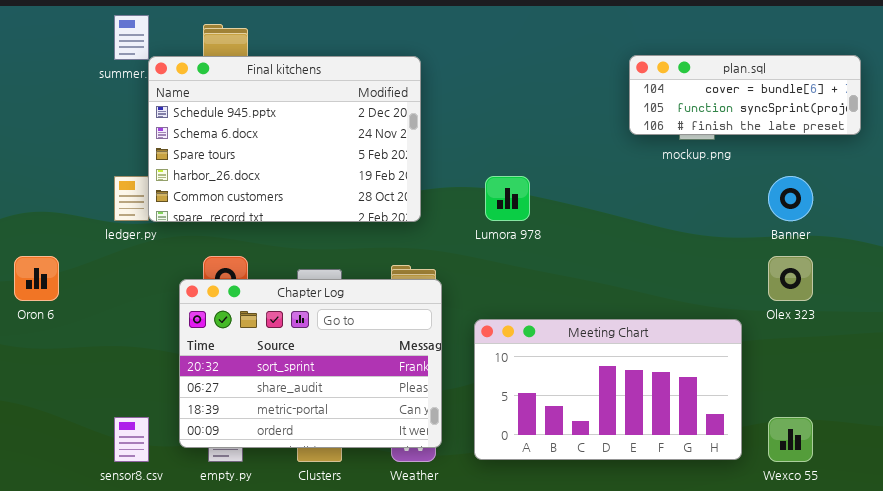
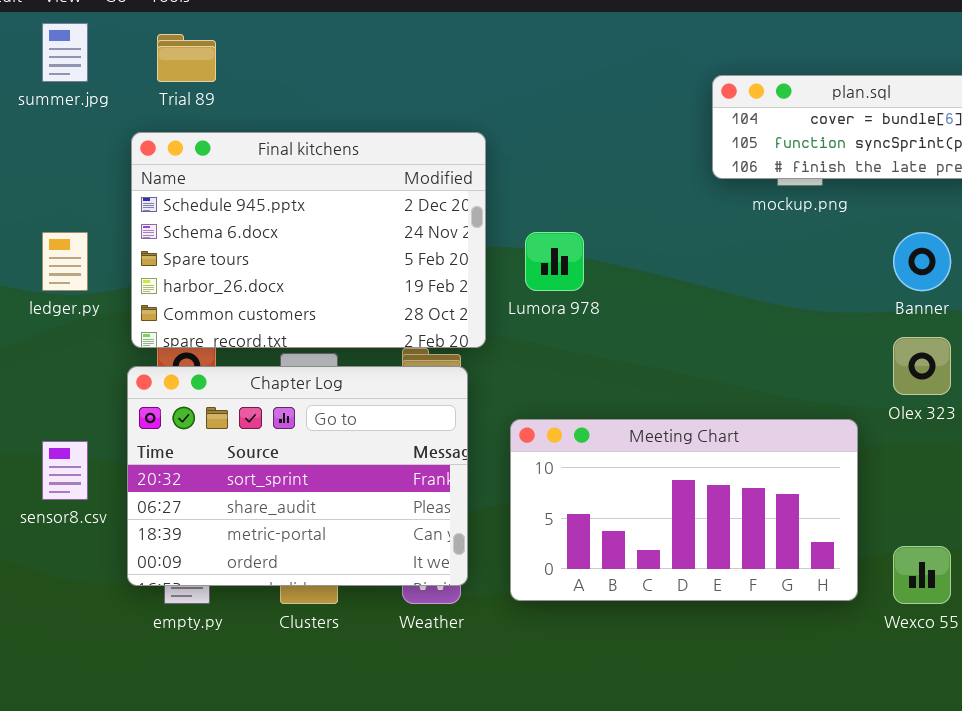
Final kitchens: [148,56,421,222] -> [131,132,486,348], moved
sensor8.csv: [114,417,149,462] -> [42,441,88,500], moved

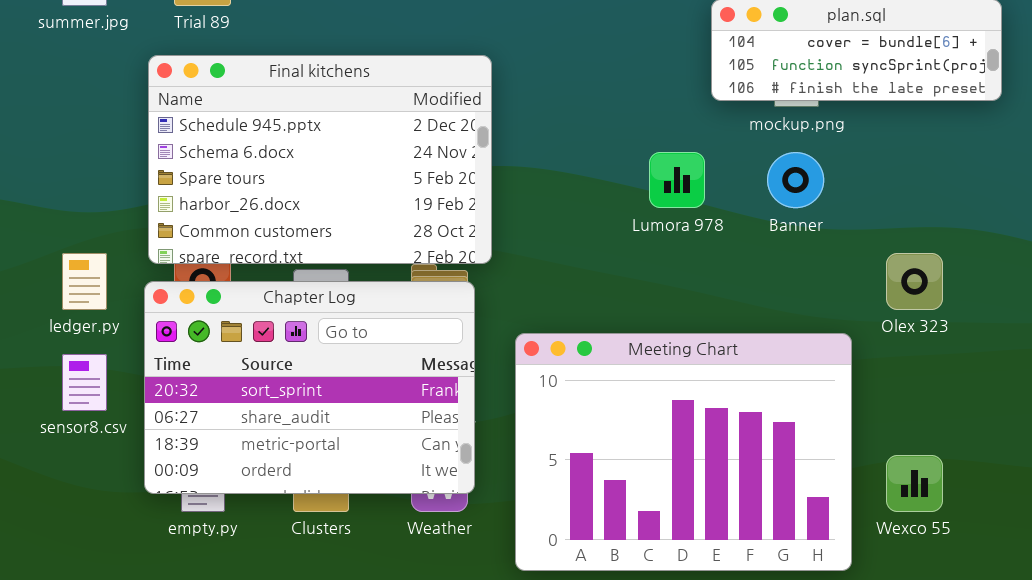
ledger.py: [42,232,88,291] -> [62,253,107,310], moved
Lumora 978: [525,232,584,291] -> [649,152,705,208], moved
Banner: [893,232,951,291] -> [767,152,824,208], moved
Meeting Chart: [510,419,858,601] -> [515,333,852,571], resized

